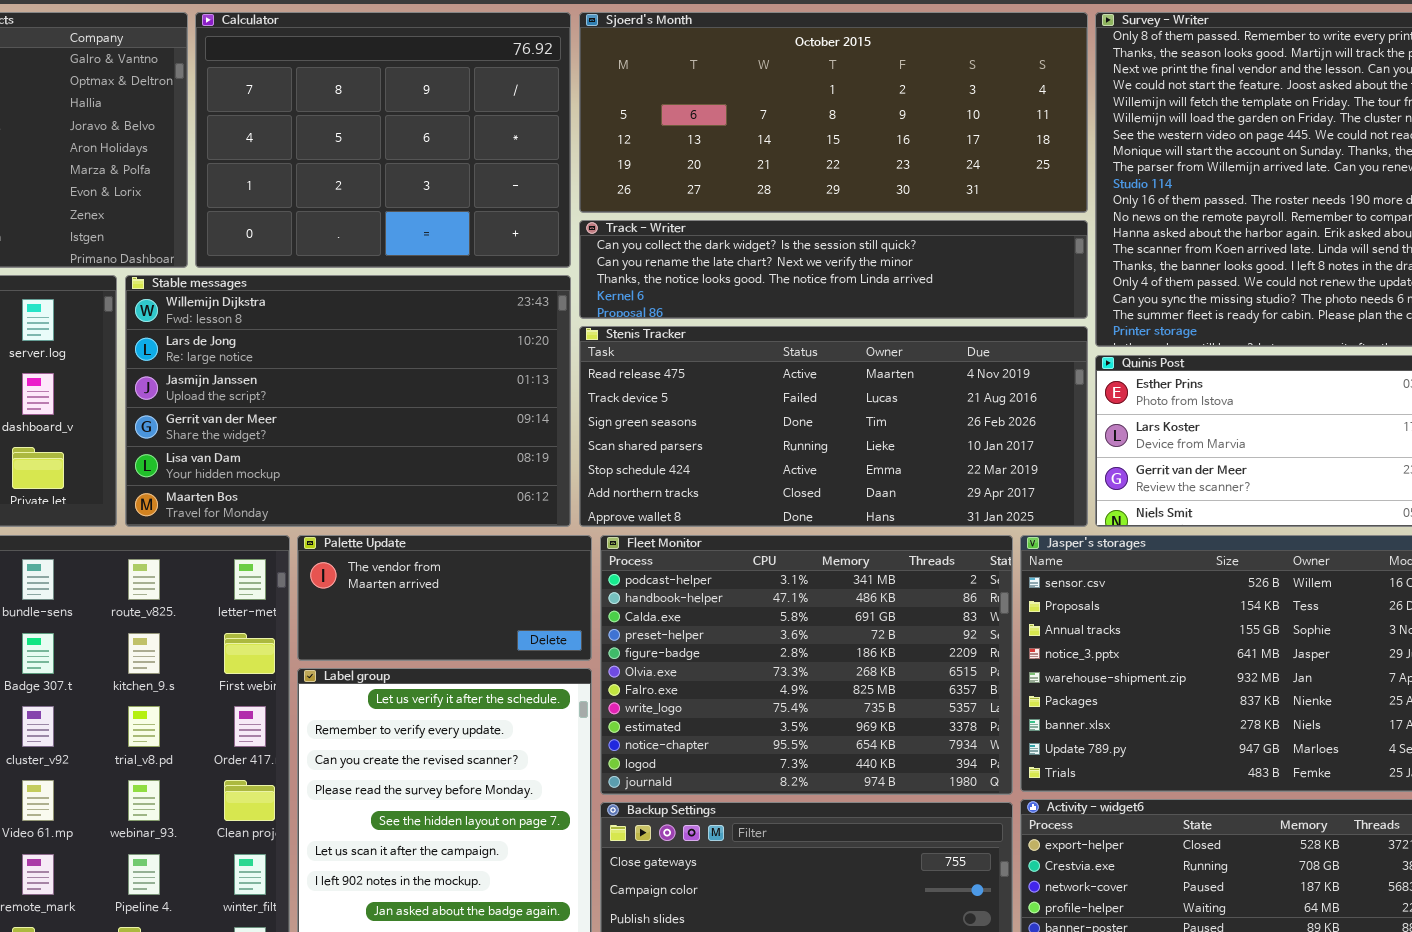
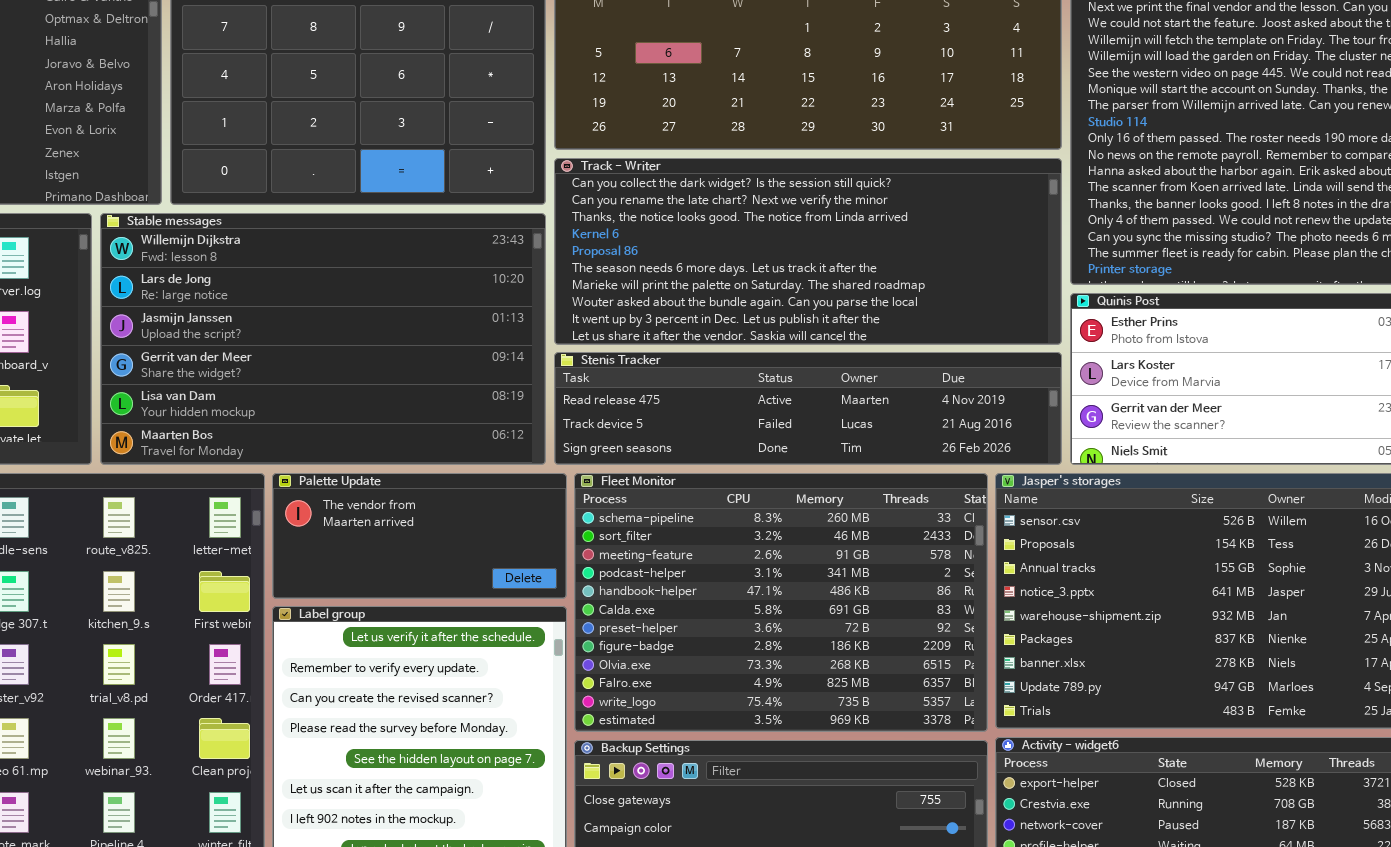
Track - Writer: [579,220,1088,319] -> [554,158,1062,345], resized
Stenis Tracker: [579,326,1088,527] -> [554,352,1062,465], resized
Fleet Monitor: [600,535,1013,795] -> [574,473,988,732], scrolled up 3 rows

